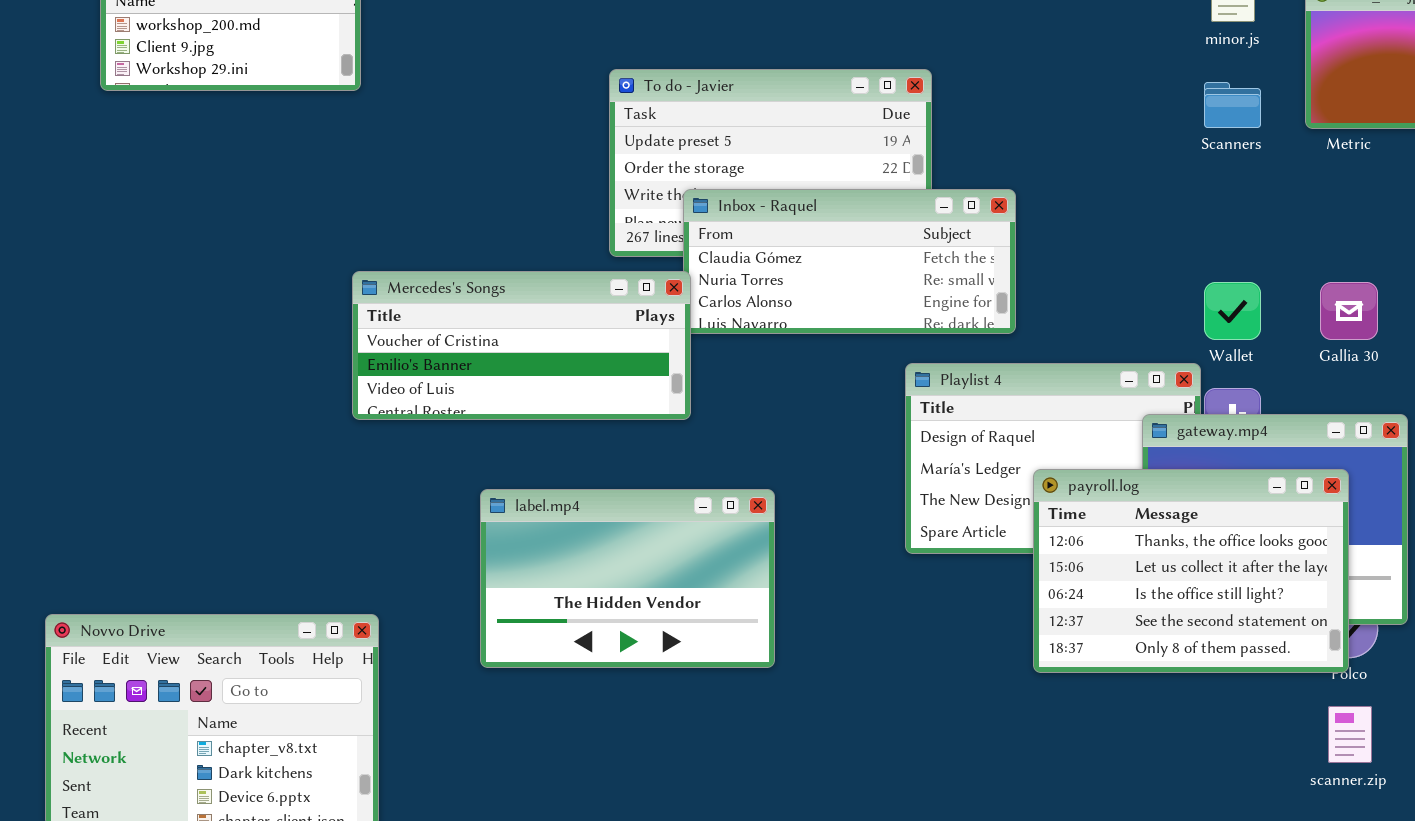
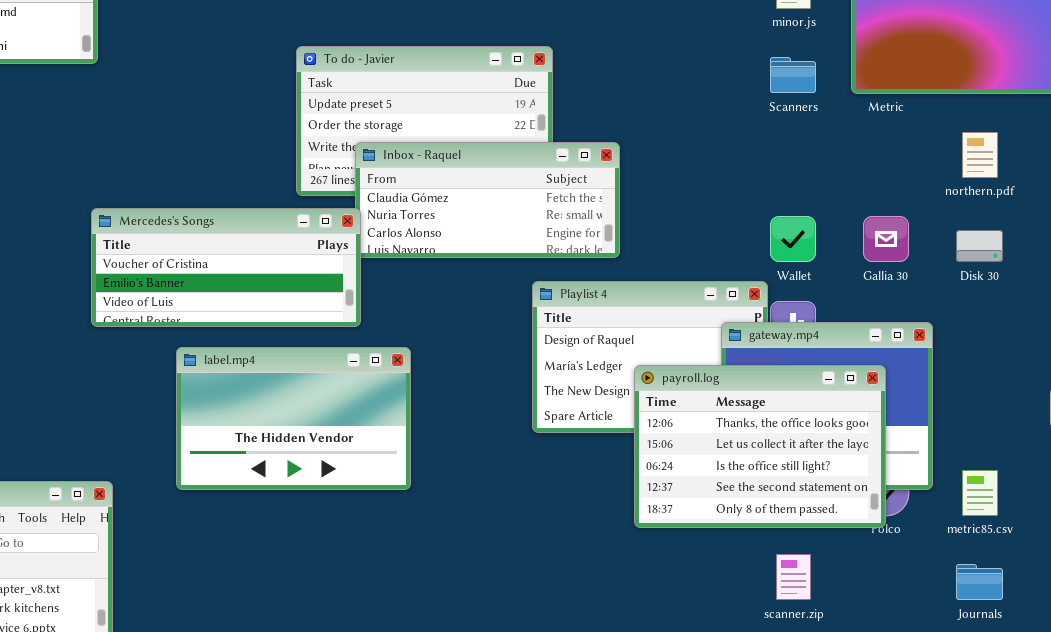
label.mp4: [480,489,775,668] -> [176,347,411,490], moved
scanner.zip: [1328,706,1372,763] -> [776,554,811,600], moved

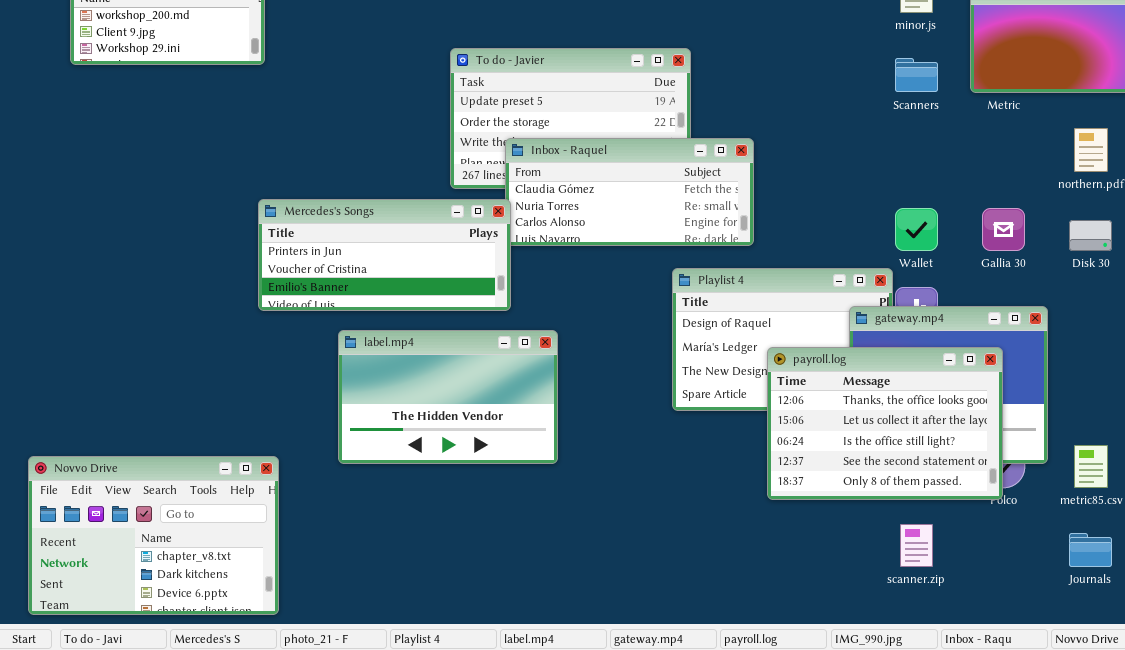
Mercedes's Songs: [91,208,361,327] -> [258,199,511,311], scrolled up 1 row

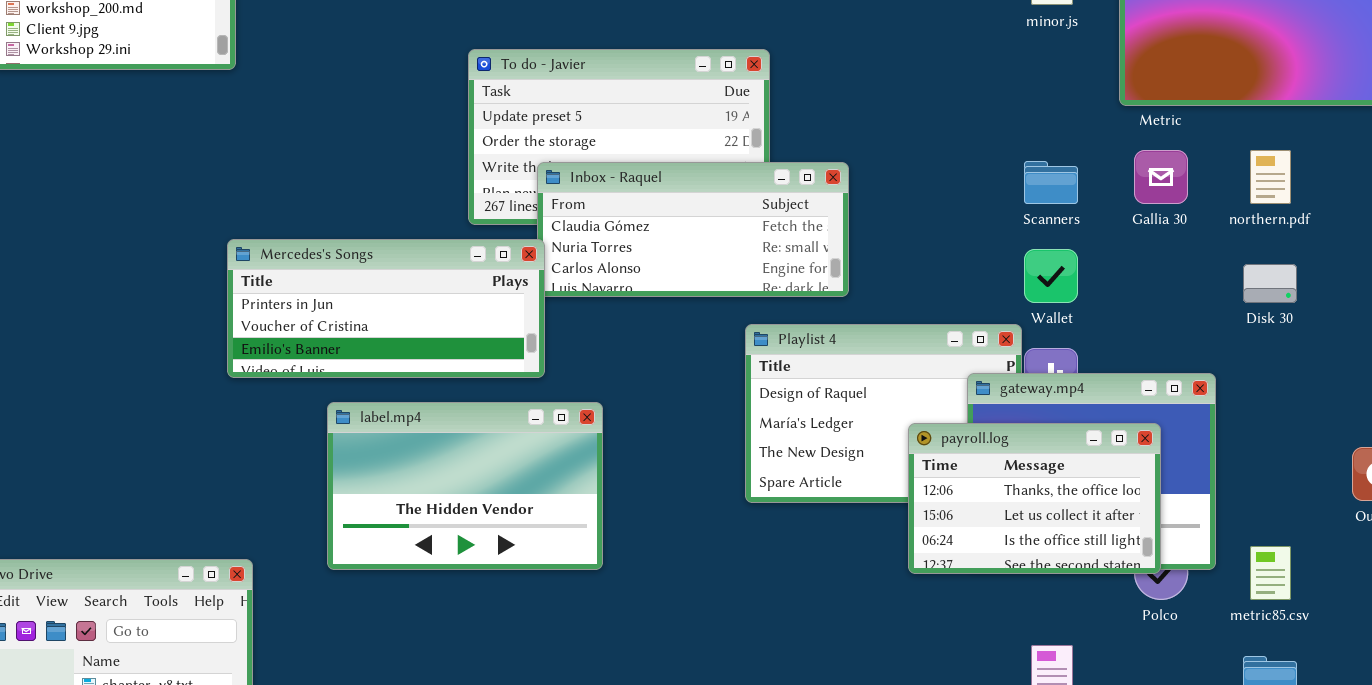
Scanners: [895,58,938,92] -> [1024,161,1078,204], moved
Gallia 30: [982,208,1025,251] -> [1134,150,1188,204], moved
payroll.log: [767,347,1003,500] -> [908,423,1161,574], resized

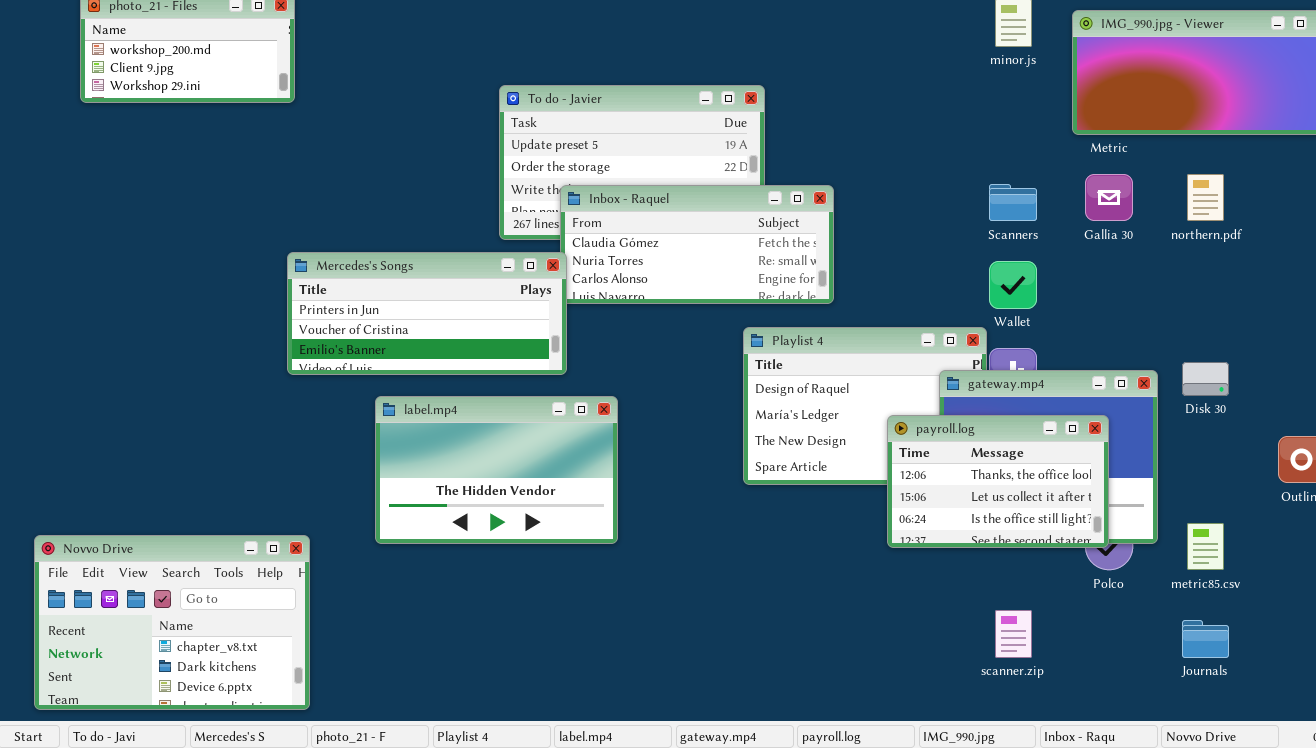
Disk 30: [1243,264,1297,303] -> [1182,362,1229,396], moved

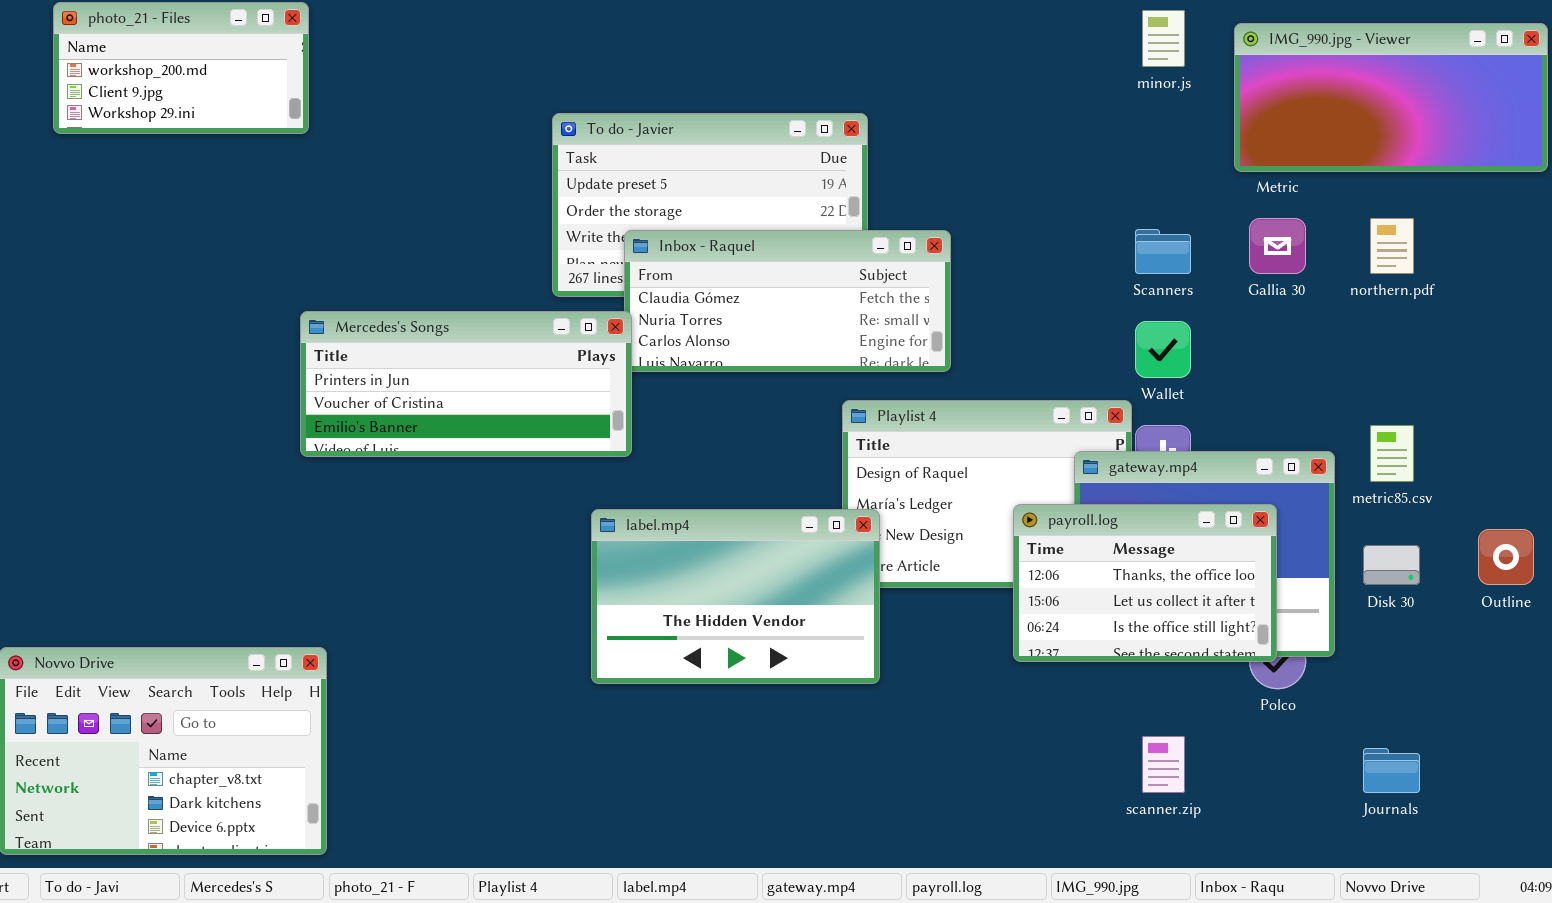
Disk 30: [1182,362,1229,396] -> [1363,545,1420,585], moved
label.mp4: [375,396,618,544] -> [591,509,880,684], moved
metric85.csv: [1187,523,1224,570] -> [1370,425,1414,482], moved

